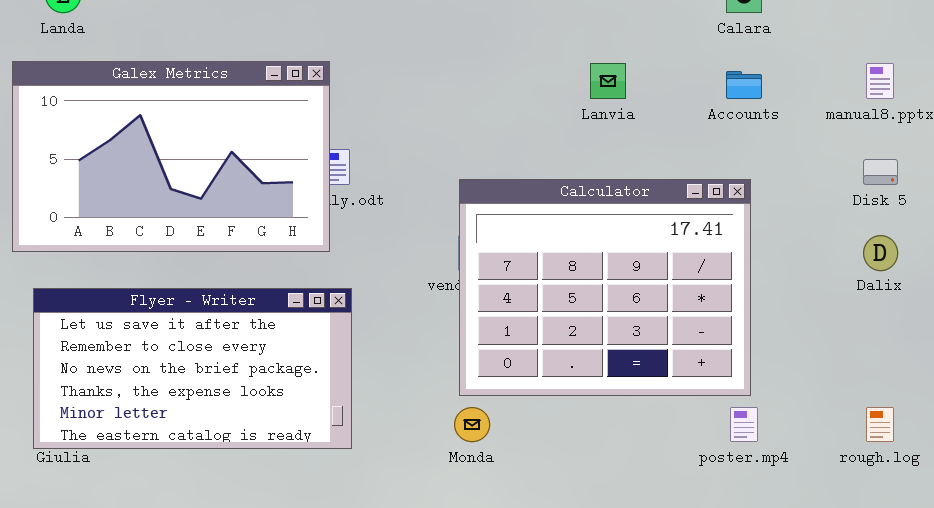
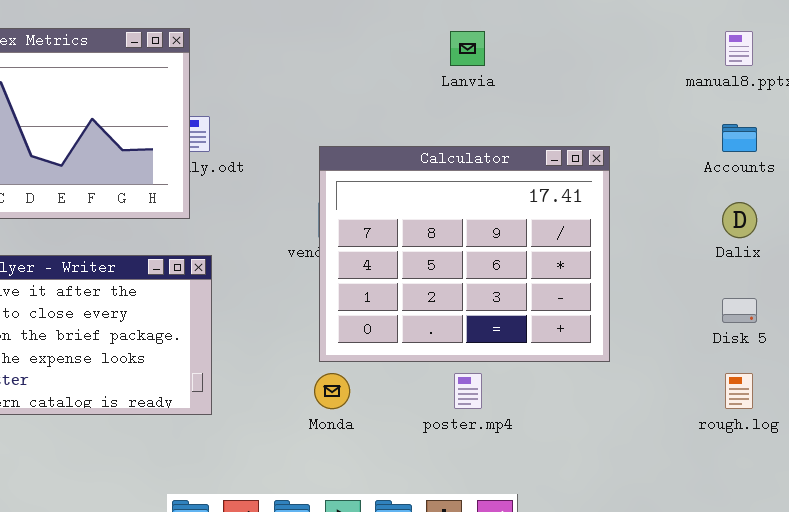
Accounts: [726,71,762,99] -> [722,124,757,152], moved
Disk 5: [863,159,898,185] -> [722,298,757,323], moved
poster.mp4: [730,407,758,442] -> [454,373,482,409], moved

